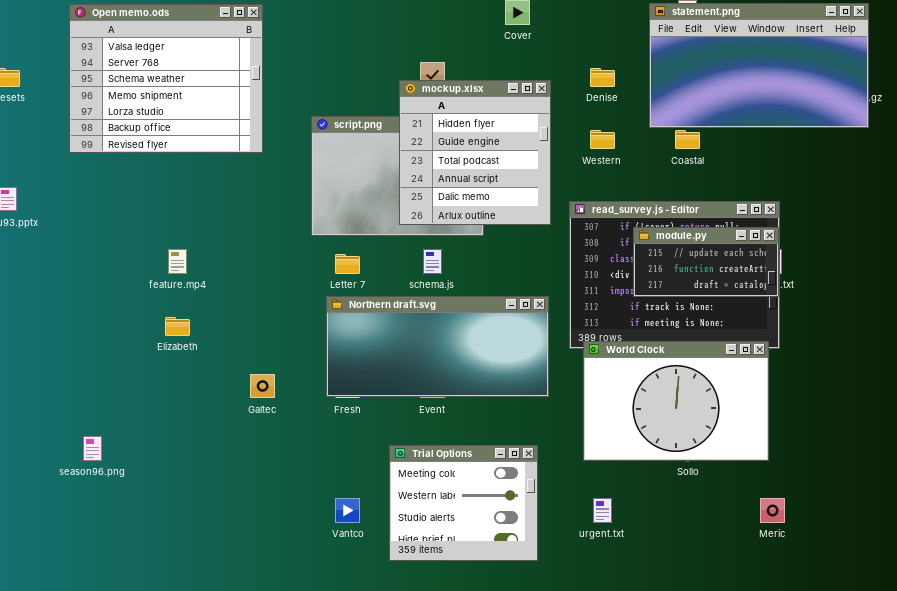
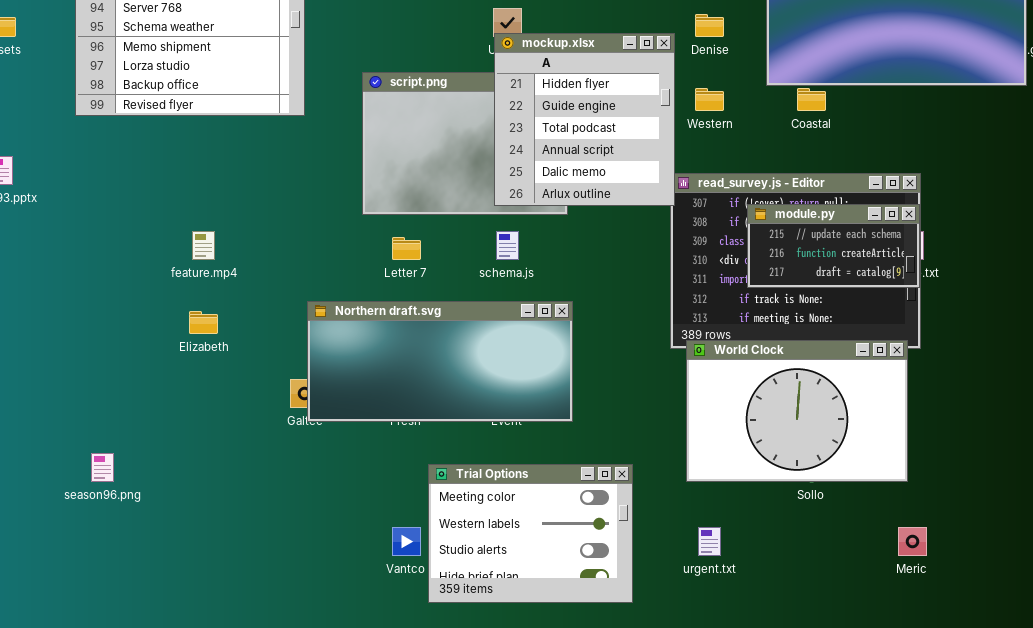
mockup.xlsx: [399,80,551,225] -> [494,33,675,206], moved
Northern draft.svg: [326,296,549,397] -> [307,301,573,422], moved
Trial Options: [389,445,538,561] -> [428,464,633,603], resized

